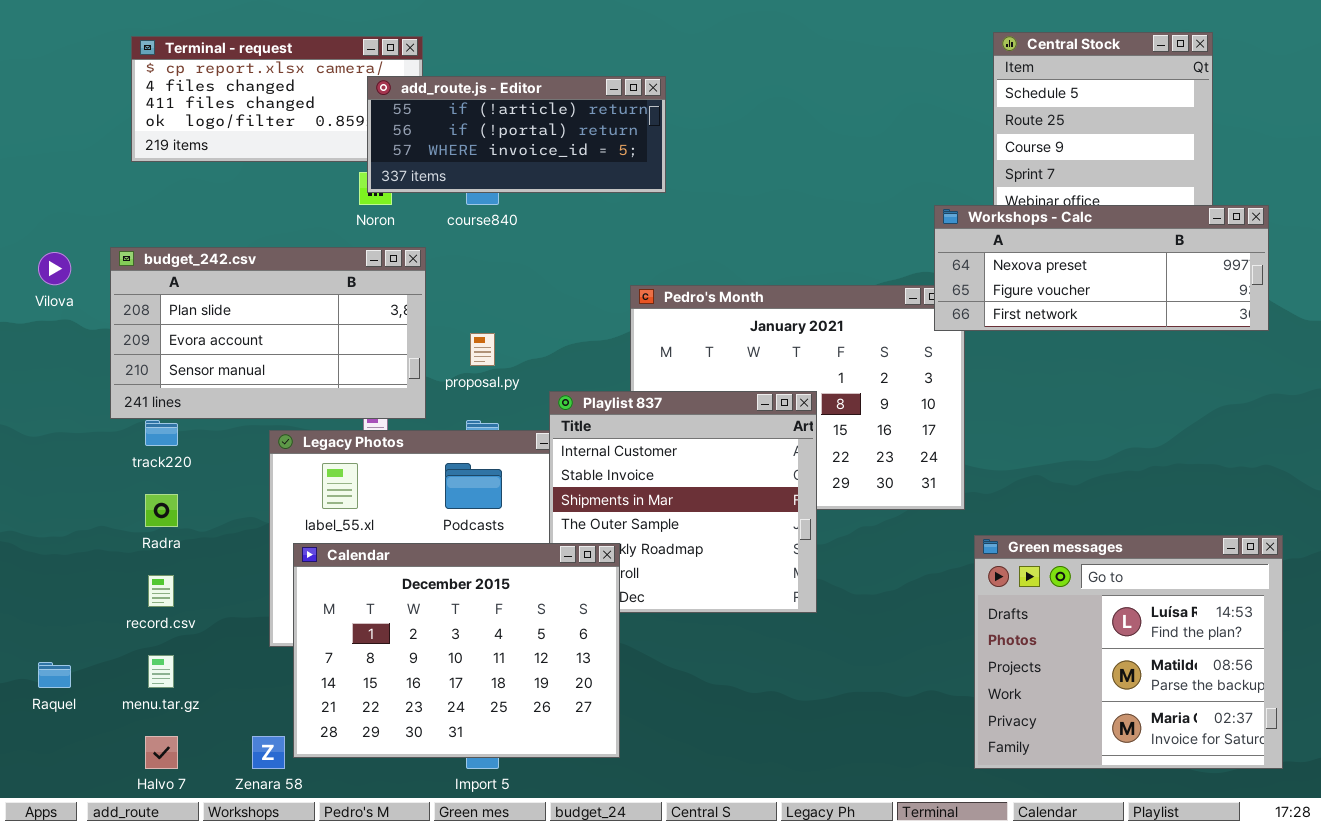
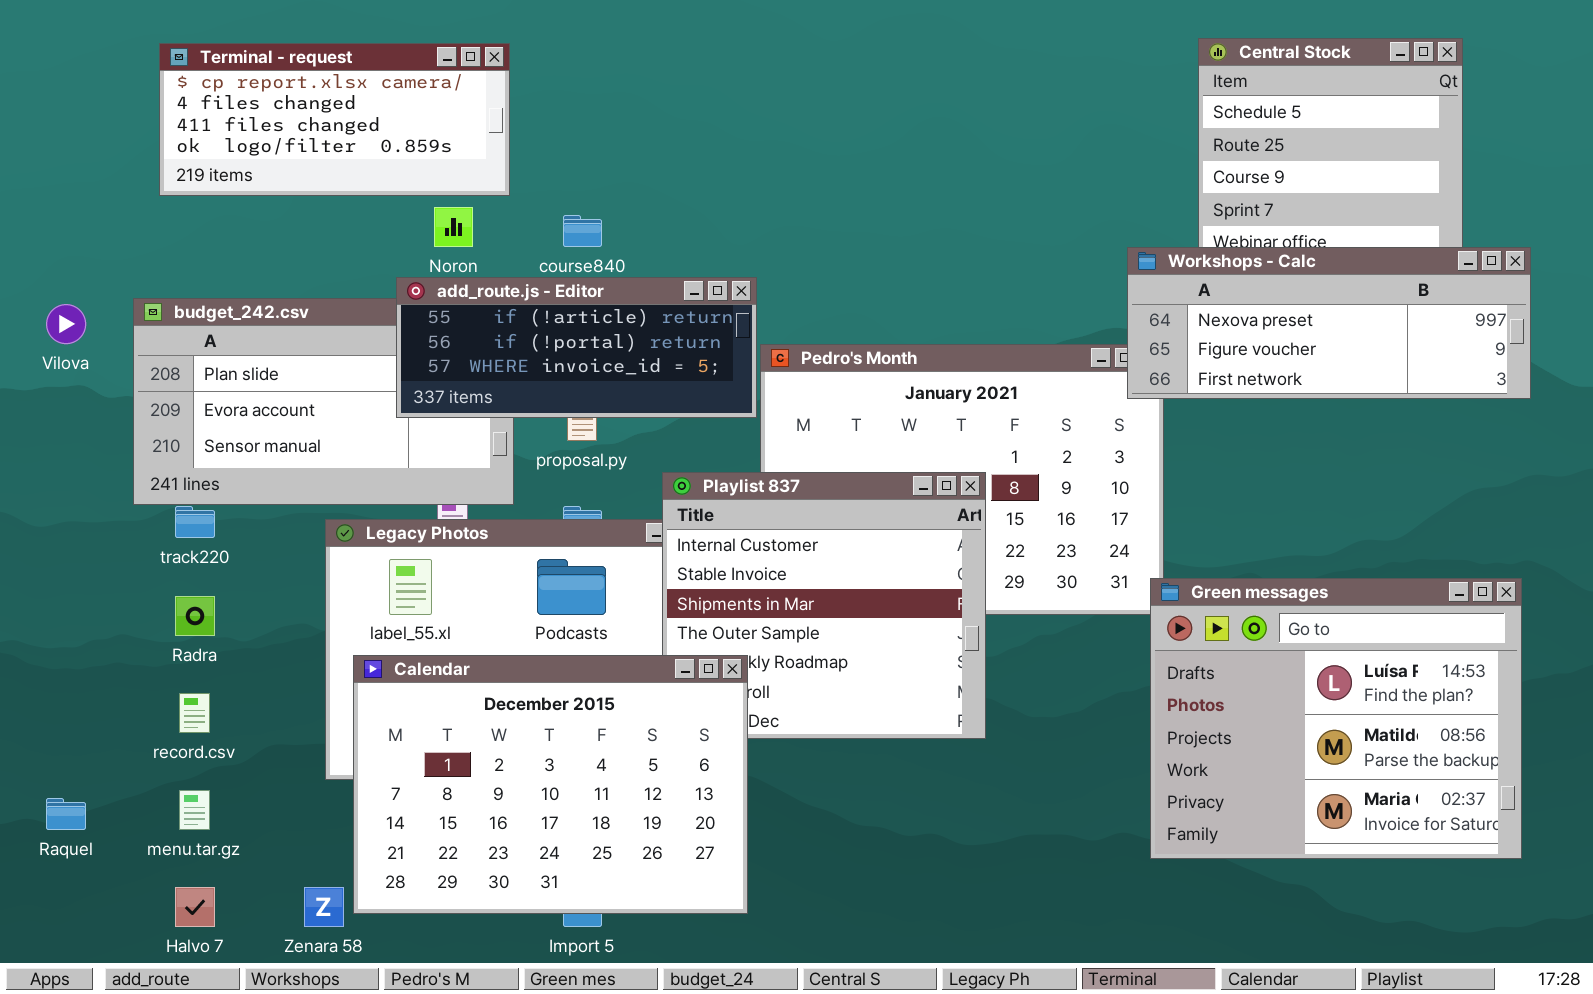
add_route.js - Editor: [367,76,666,193] -> [396,277,757,418], moved
Green messages: [974,535,1283,769] -> [1150,578,1522,859], moved

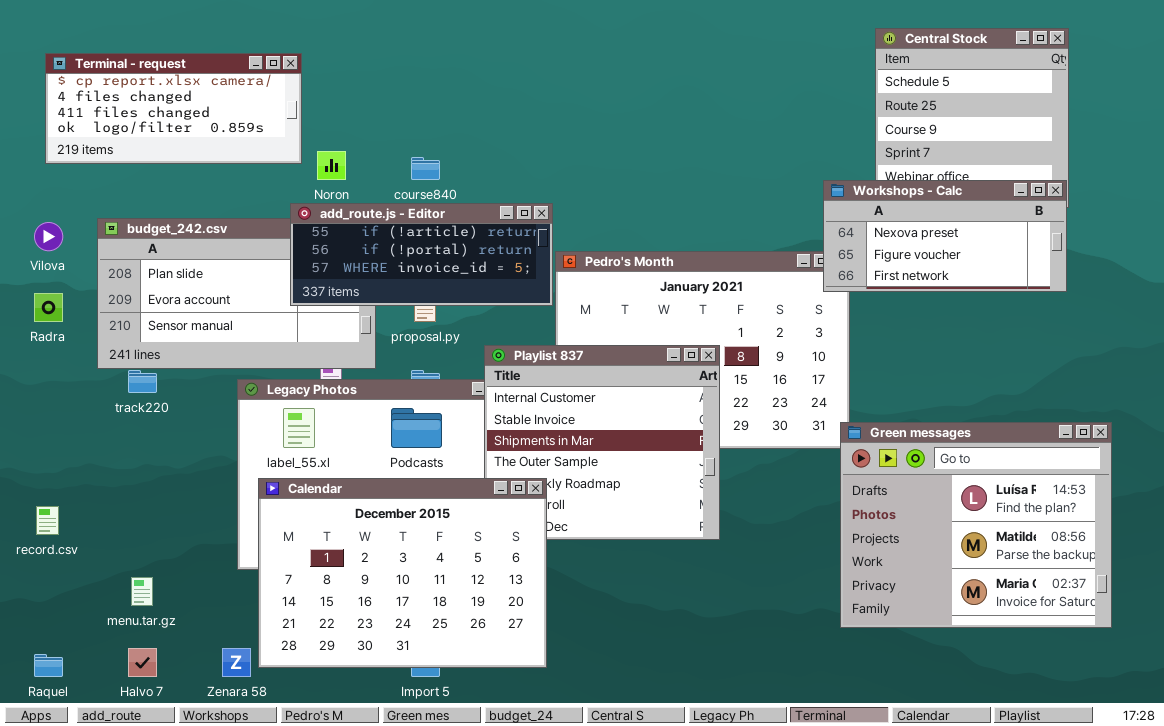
Terminal - request: [159,43,510,196] -> [45,53,302,164], moved
Workshops - Calc: [1127,247,1531,399] -> [823,180,1067,292], resized
Radra: [175,596,215,636] -> [34,293,63,322], moved
record.csv: [179,693,210,733] -> [36,506,59,535], moved
Raquel: [46,798,86,830] -> [34,654,63,677], moved

